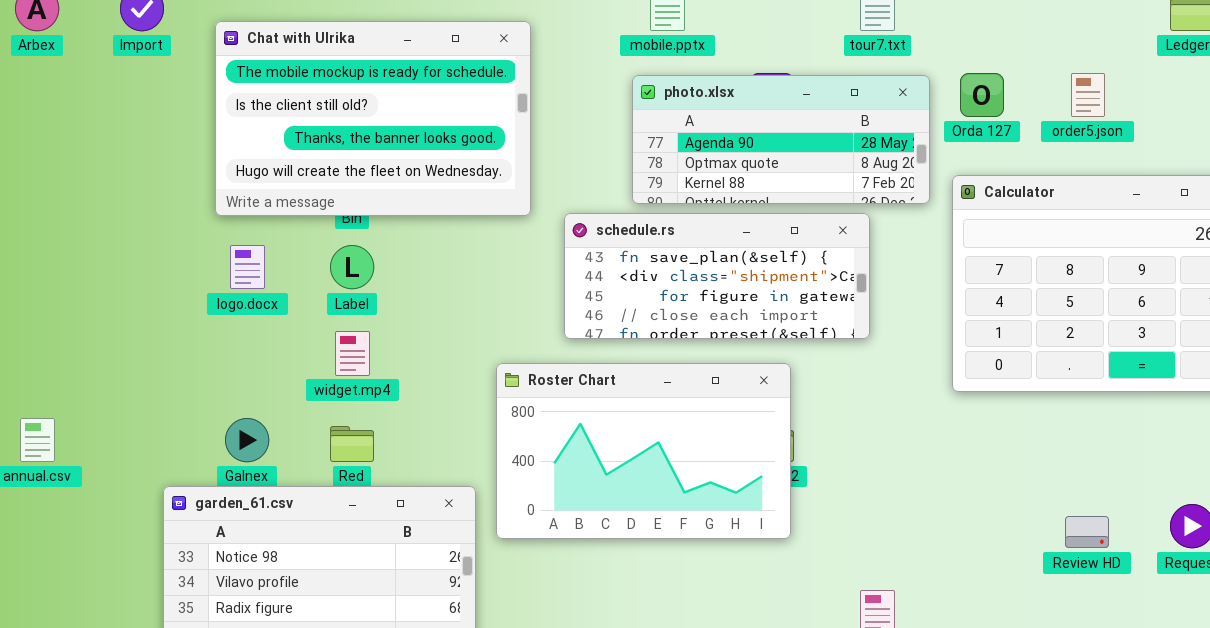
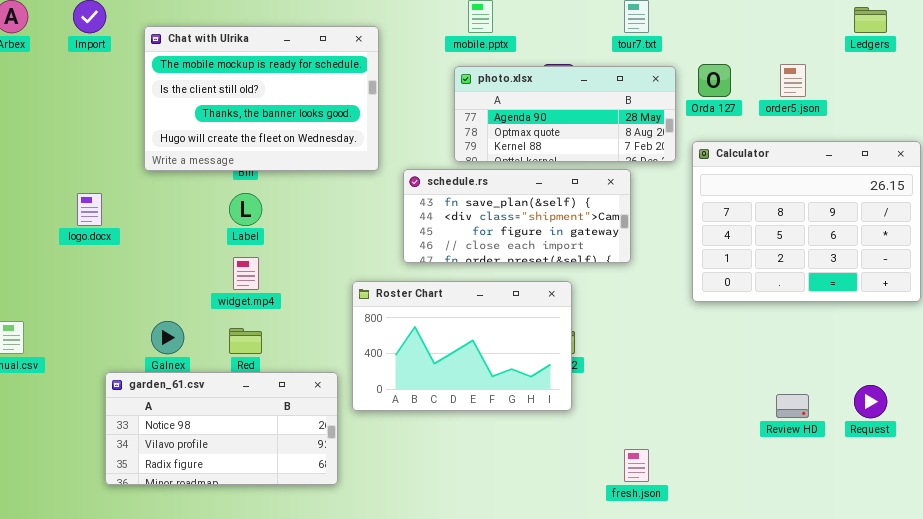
logo.docx: [230,245,265,289] -> [77,193,102,226], moved

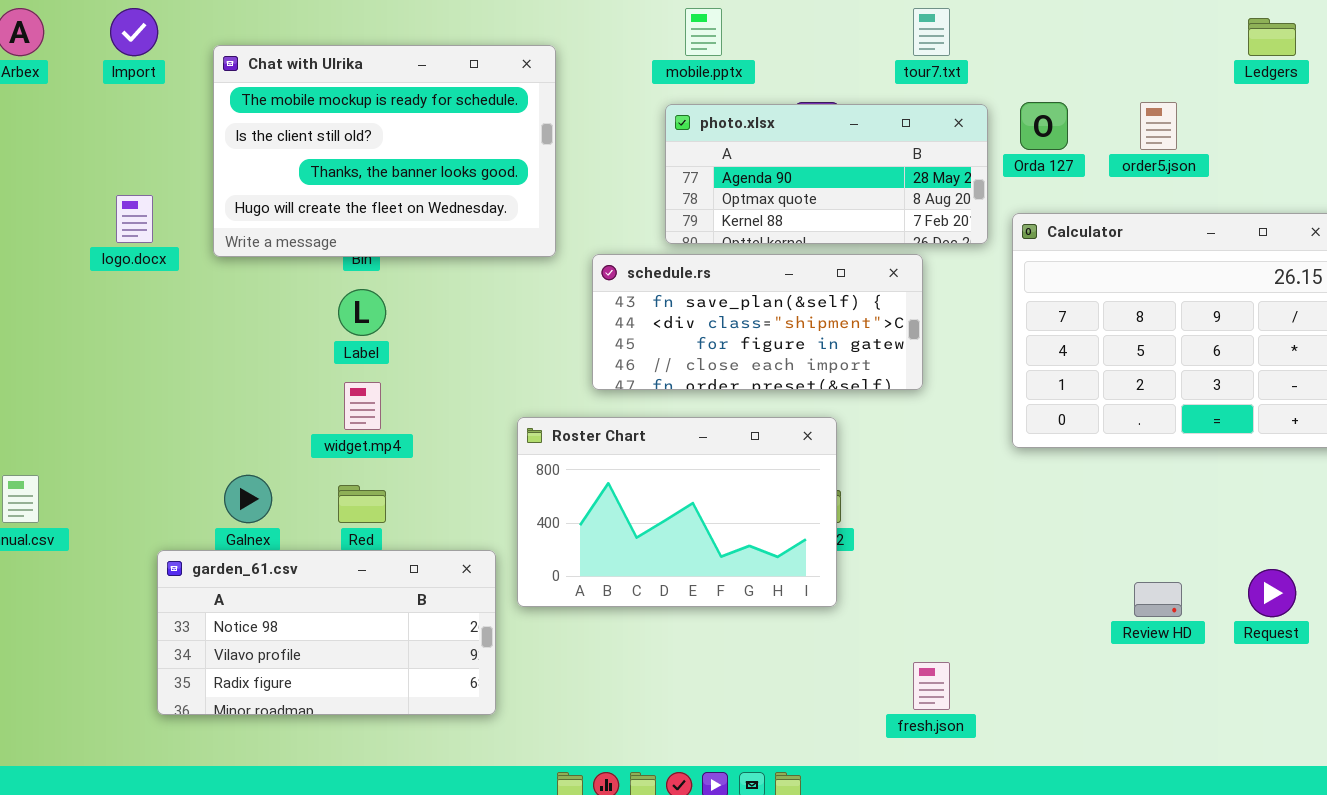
logo.docx: [77,193,102,226] -> [116,195,153,243], moved

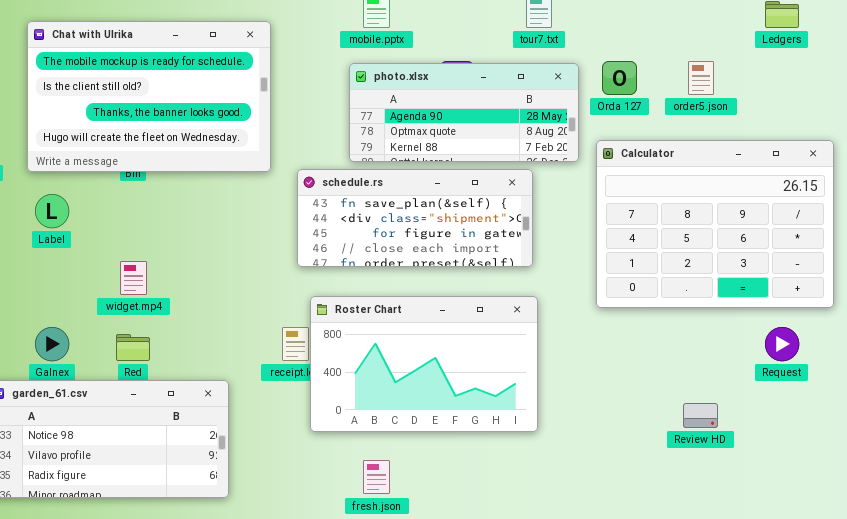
Label: [338,289,386,336] -> [35,194,69,228], moved
Roster Chart: [517,417,837,607] -> [310,296,538,432], moved
Request: [1248,569,1296,617] -> [765,327,799,361], moved
fresh.json: [913,662,950,710] -> [363,460,390,494], moved

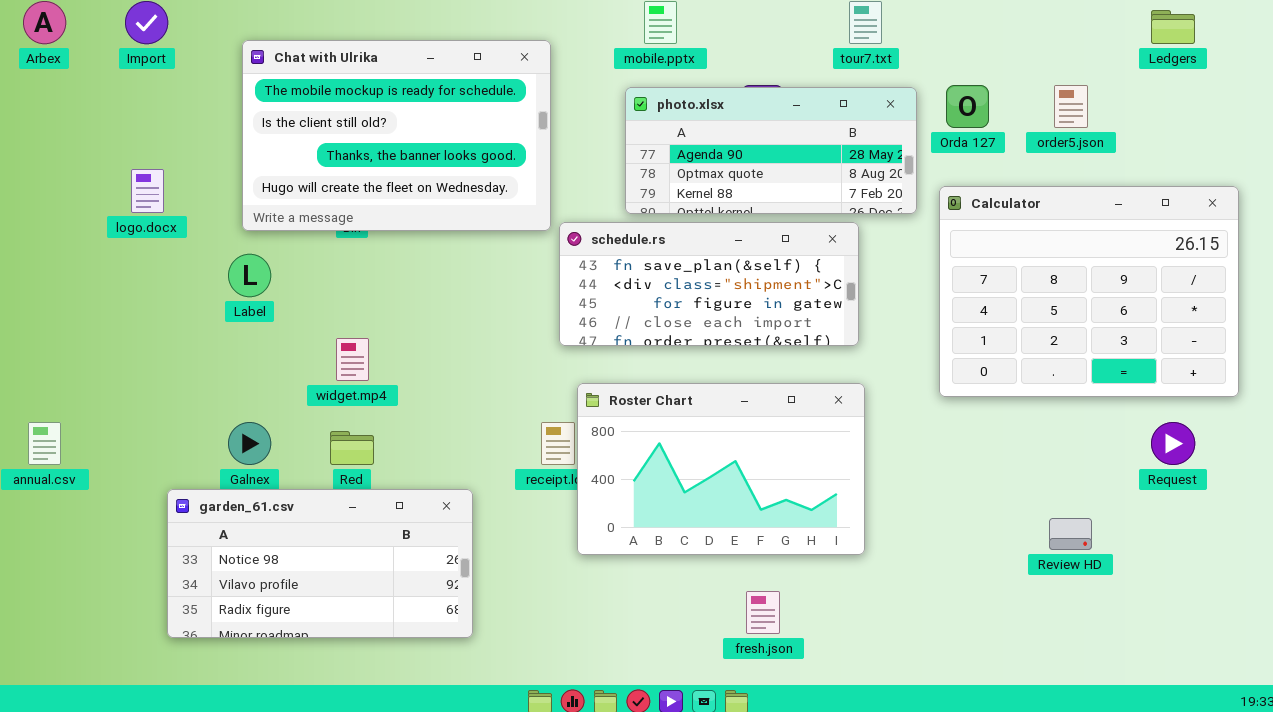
Chat with Ulrika: [27,21,271,172] -> [242,40,551,231], moved
fresh.json: [363,460,390,494] -> [746,591,780,634], moved

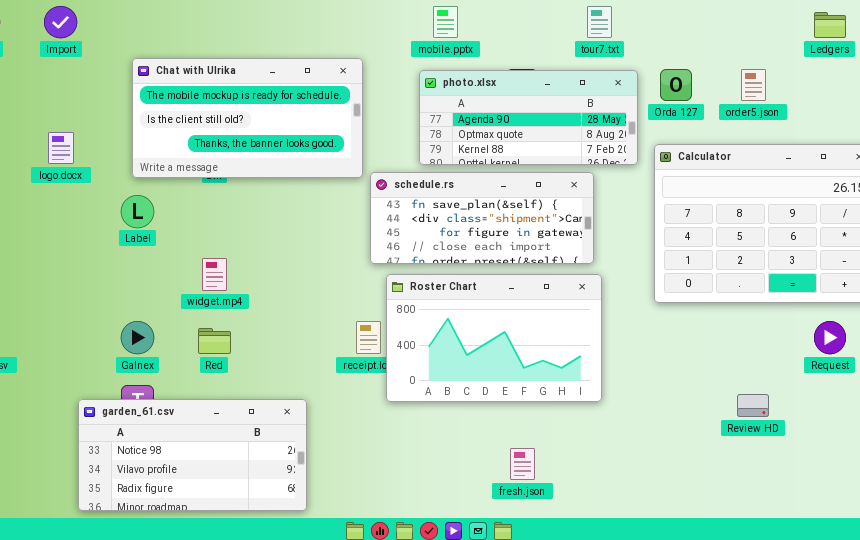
Chat with Ulrika: [242,40,551,231] -> [132,58,363,178], resized
Roster Chart: [577,383,865,555] -> [386,274,602,402], moved
garden_61.csv: [167,489,473,638] -> [78,399,307,511], moved

